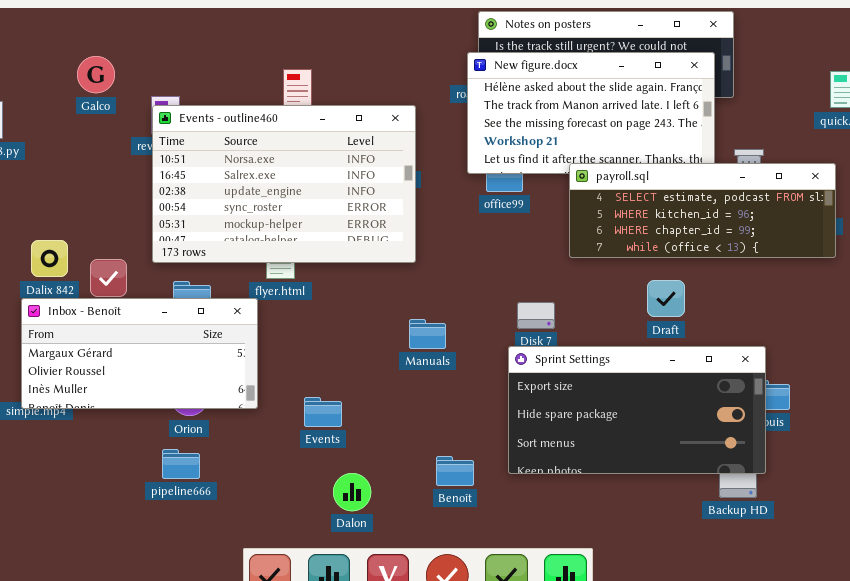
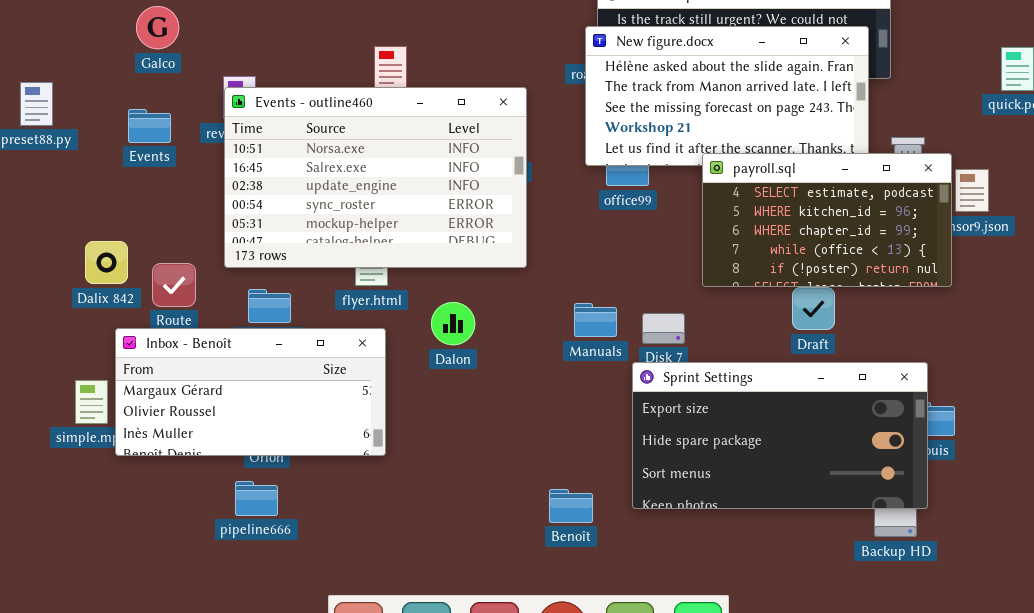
Galco: [77,56,115,93] -> [136,6,179,49], moved
payroll.sql: [569,163,836,258] -> [702,153,952,287], resized
Inbox - Benoît: [21,298,258,409] -> [115,328,386,456], moved
Manuals: [409,319,446,349] -> [574,303,617,337], moved
Events: [304,397,342,427] -> [128,109,171,143], moved
Dalon: [333,473,371,511] -> [431,302,475,345], moved

